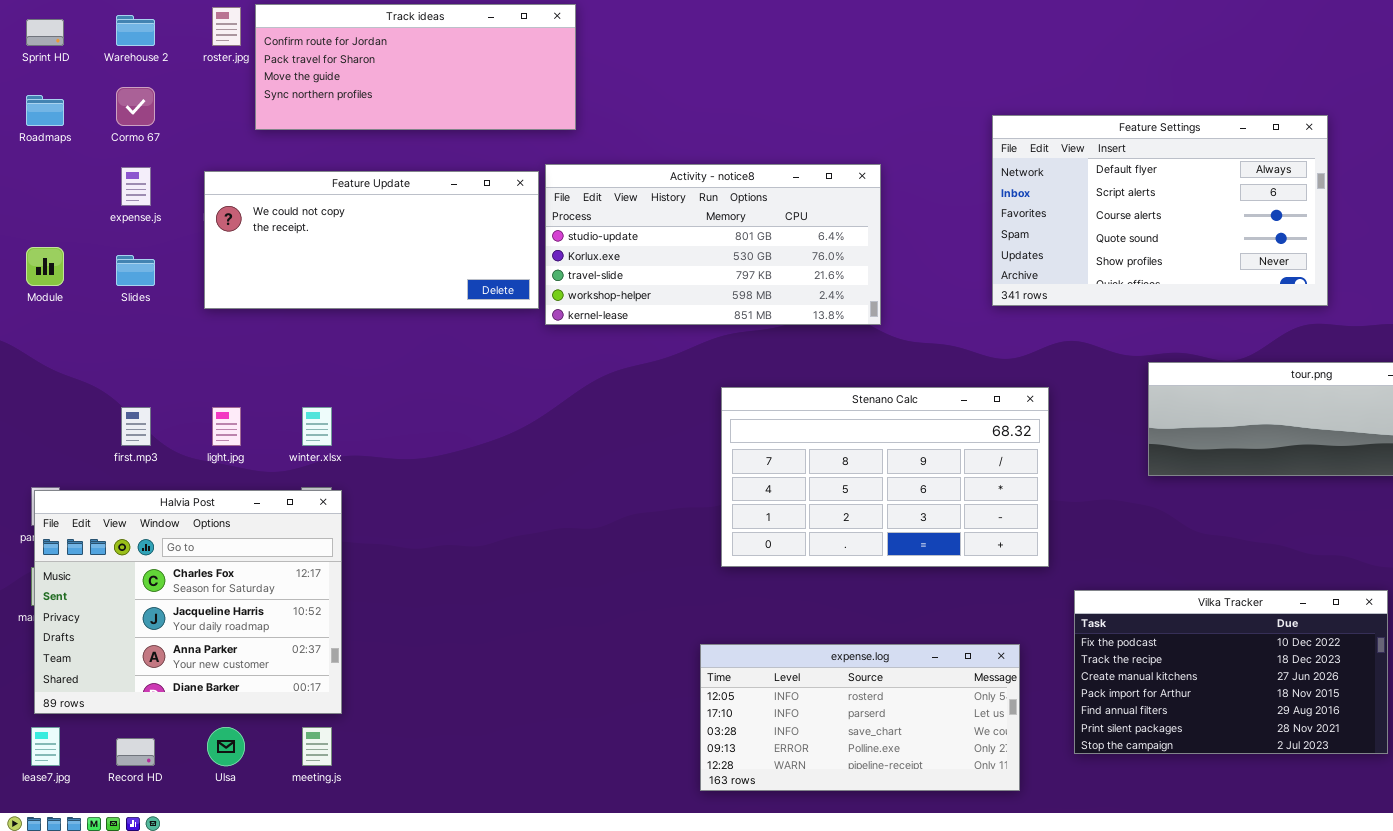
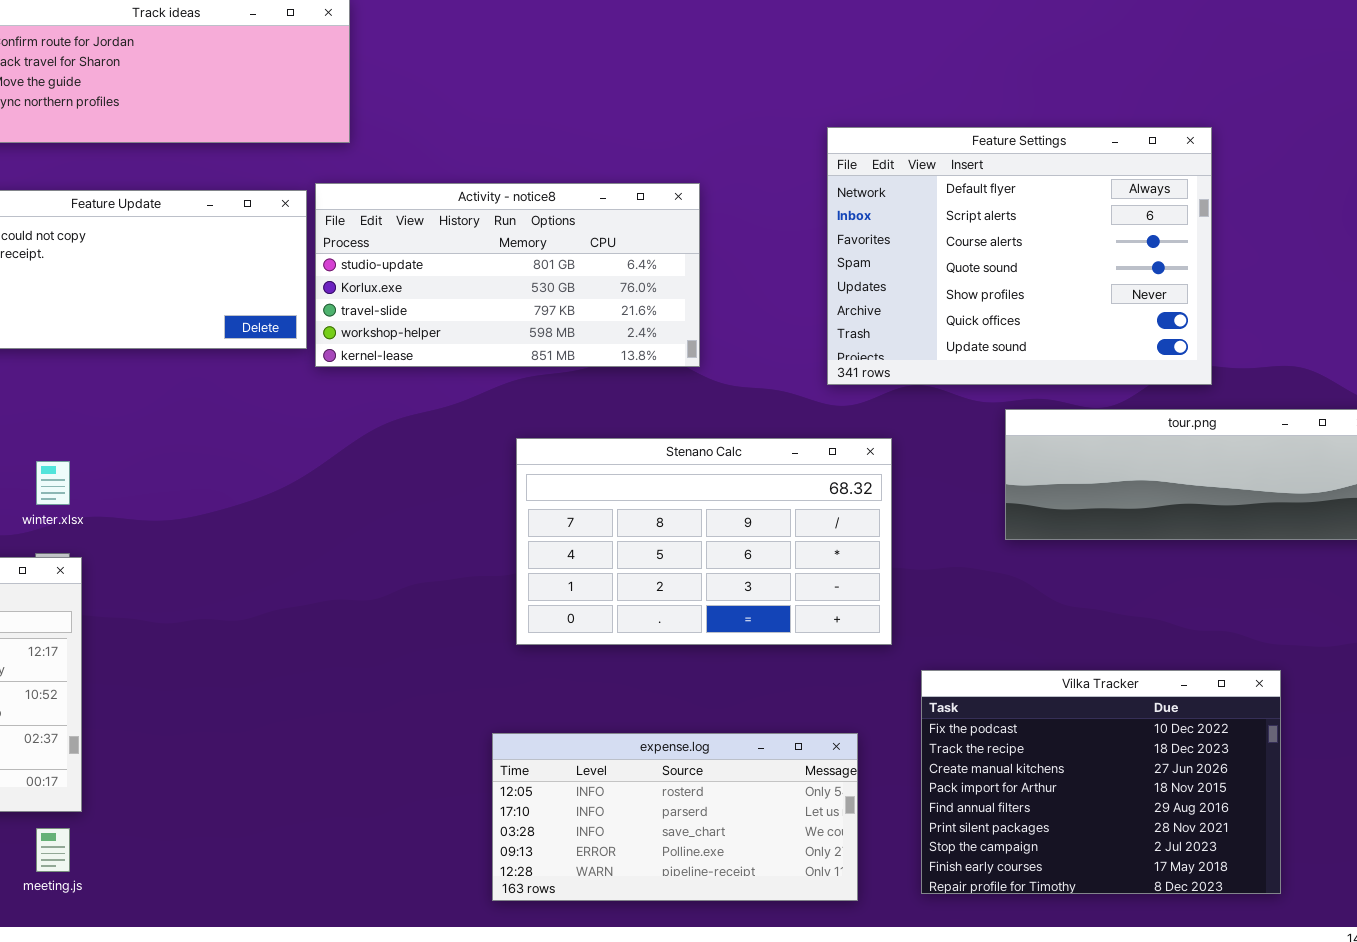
Feature Settings: [992,115,1328,306] -> [827,127,1212,385], resized
Vilka Tracker: [1074,590,1388,754] -> [921,670,1281,894], resized

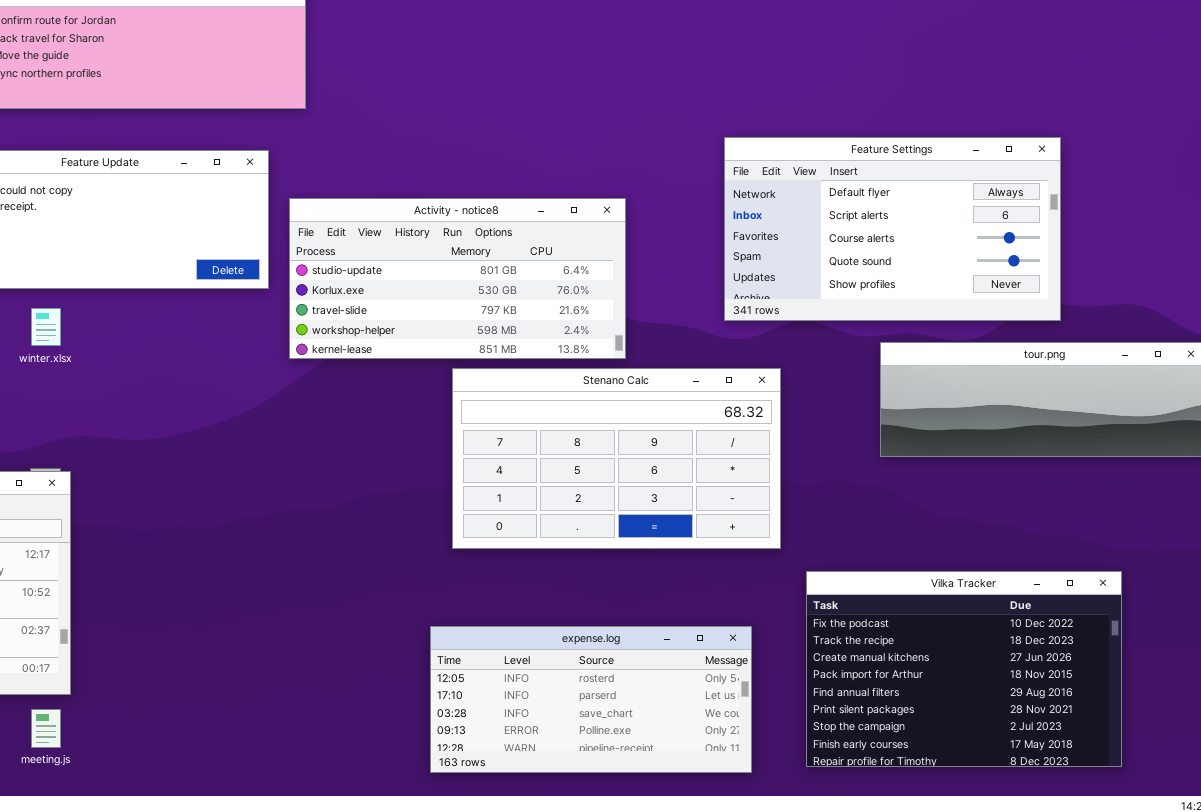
Feature Settings: [827,127,1212,385] -> [724,137,1061,321], resized
Activity - notice8: [315,183,700,367] -> [289,198,626,359], moved
winter.xlsx: [36,461,70,505] -> [31,308,61,346], moved

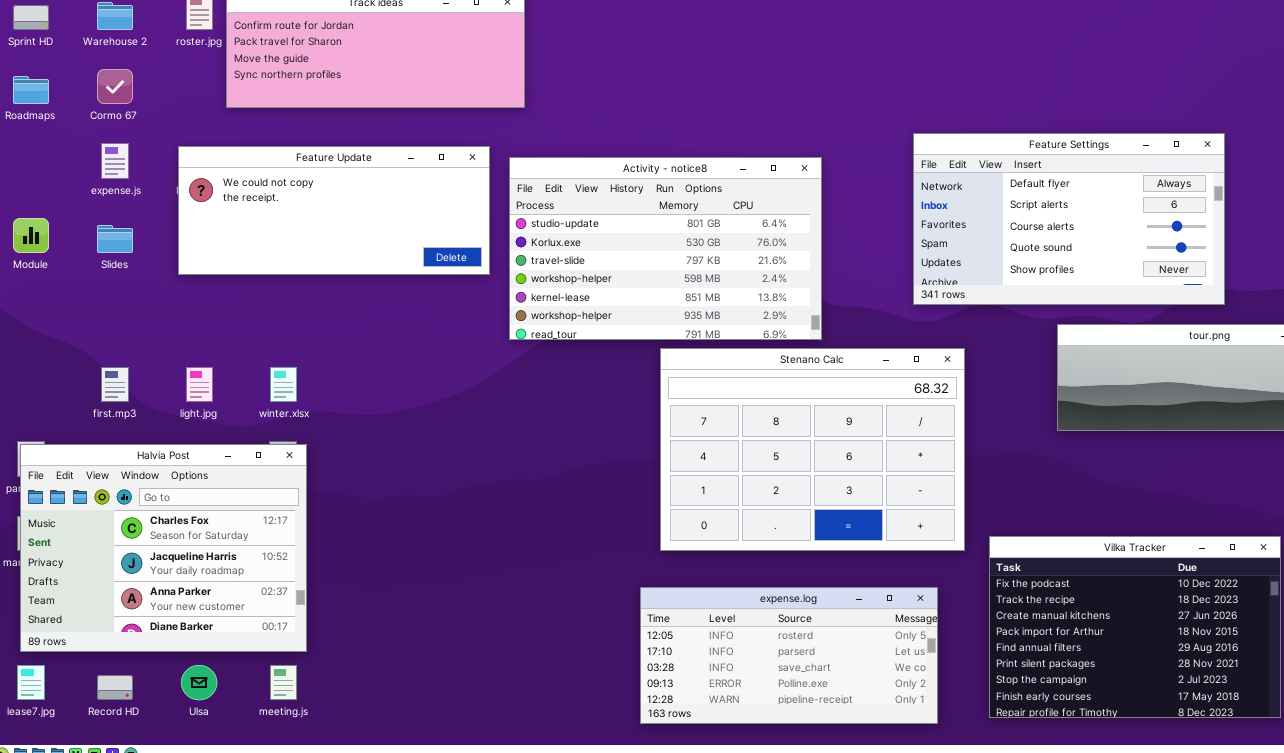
Activity - notice8: [289,198,626,359] -> [509,157,822,340], resized
winter.xlsx: [31,308,61,346] -> [270,367,297,402], moved
Stenano Calc: [452,368,781,549] -> [660,348,965,551], resized

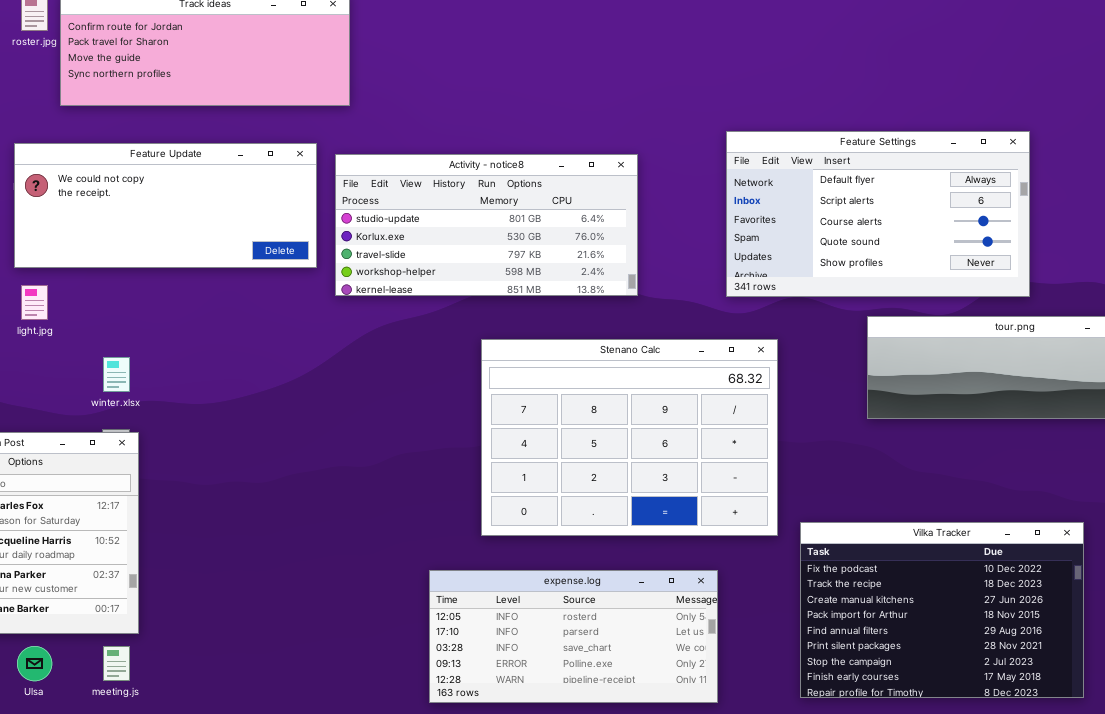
Activity - notice8: [509,157,822,340] -> [335,154,638,296], resized
light.jpg: [186,367,213,402] -> [21,285,48,320], moved
expense.log: [640,587,938,724] -> [429,570,718,703], moved

